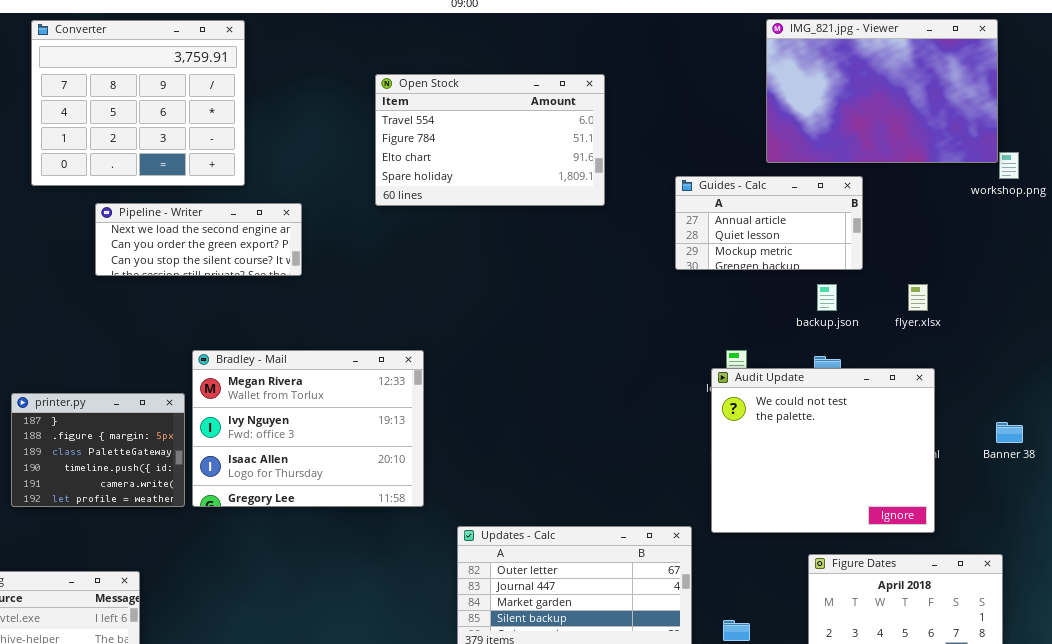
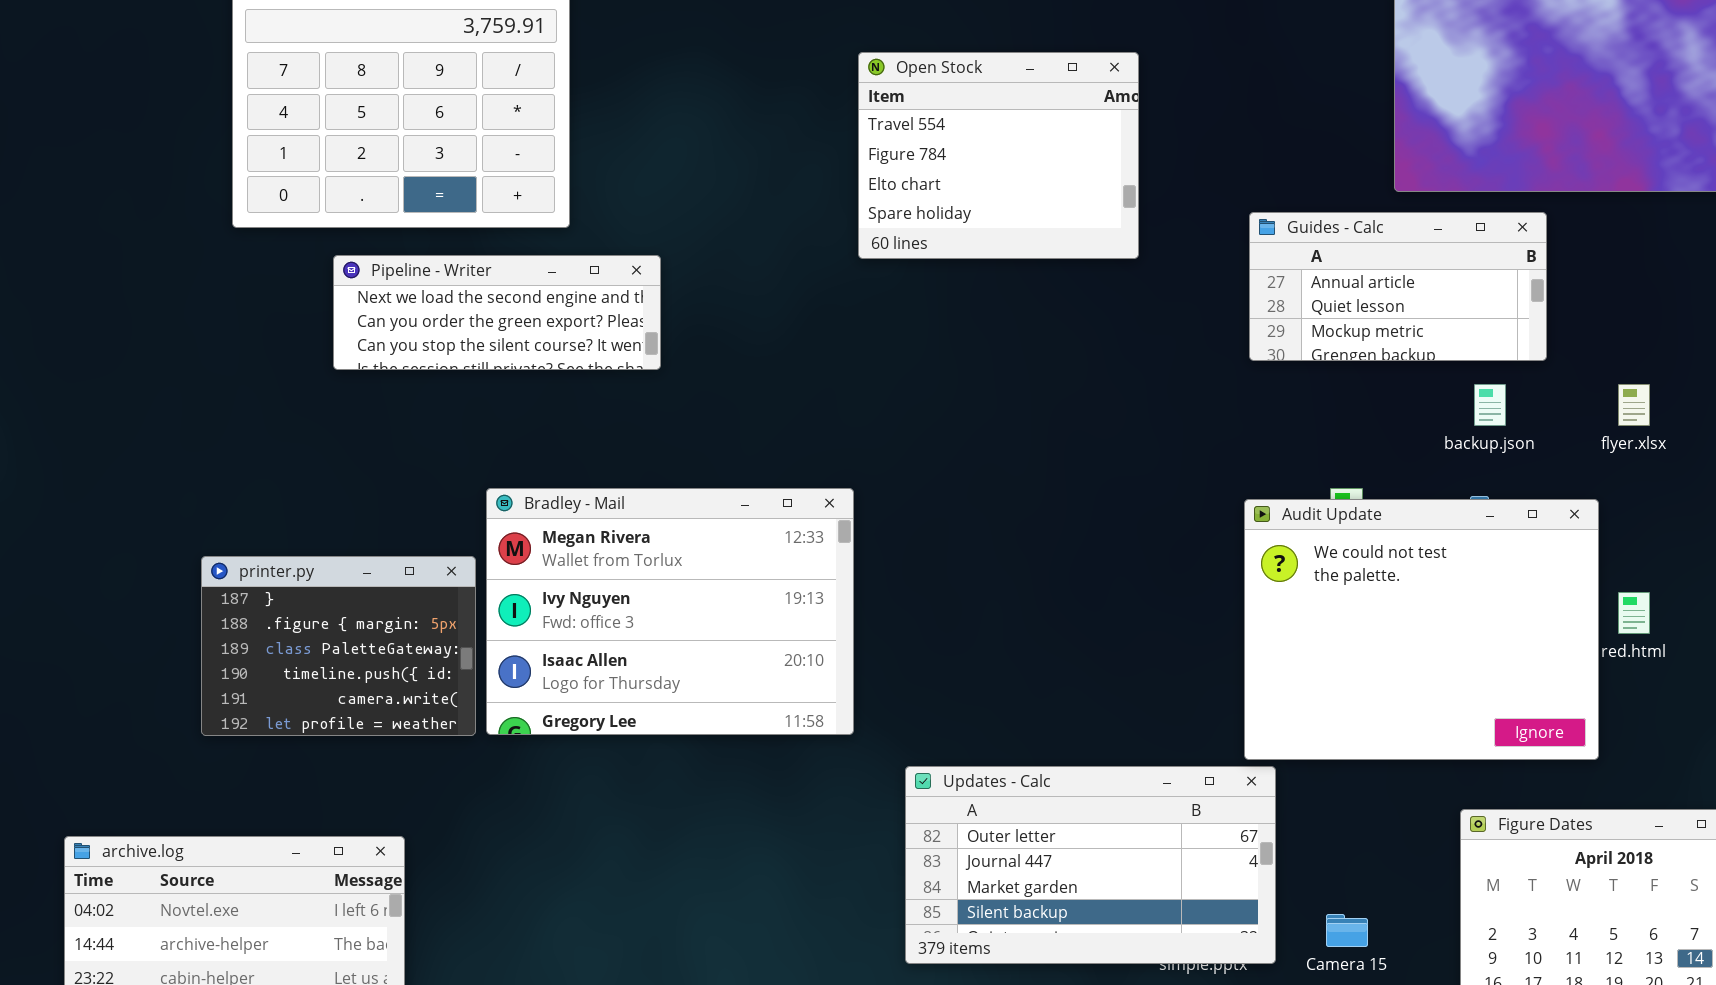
Open Stock: [375,74,605,206] -> [858,52,1139,259], resized
Audit Update: [711,368,935,533] -> [1244,499,1599,760], moved

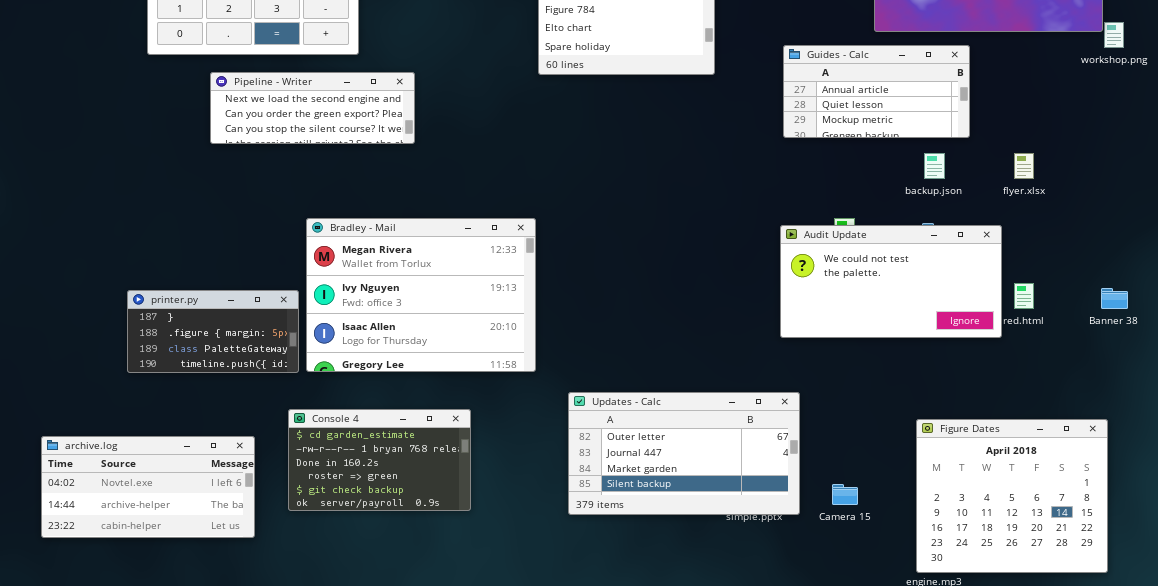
Audit Update: [1244,499,1599,760] -> [780,225,1002,338], resized
printer.py: [201,556,476,736] -> [127,290,299,373], resized
Console 4: none -> [288,409,471,511], opened

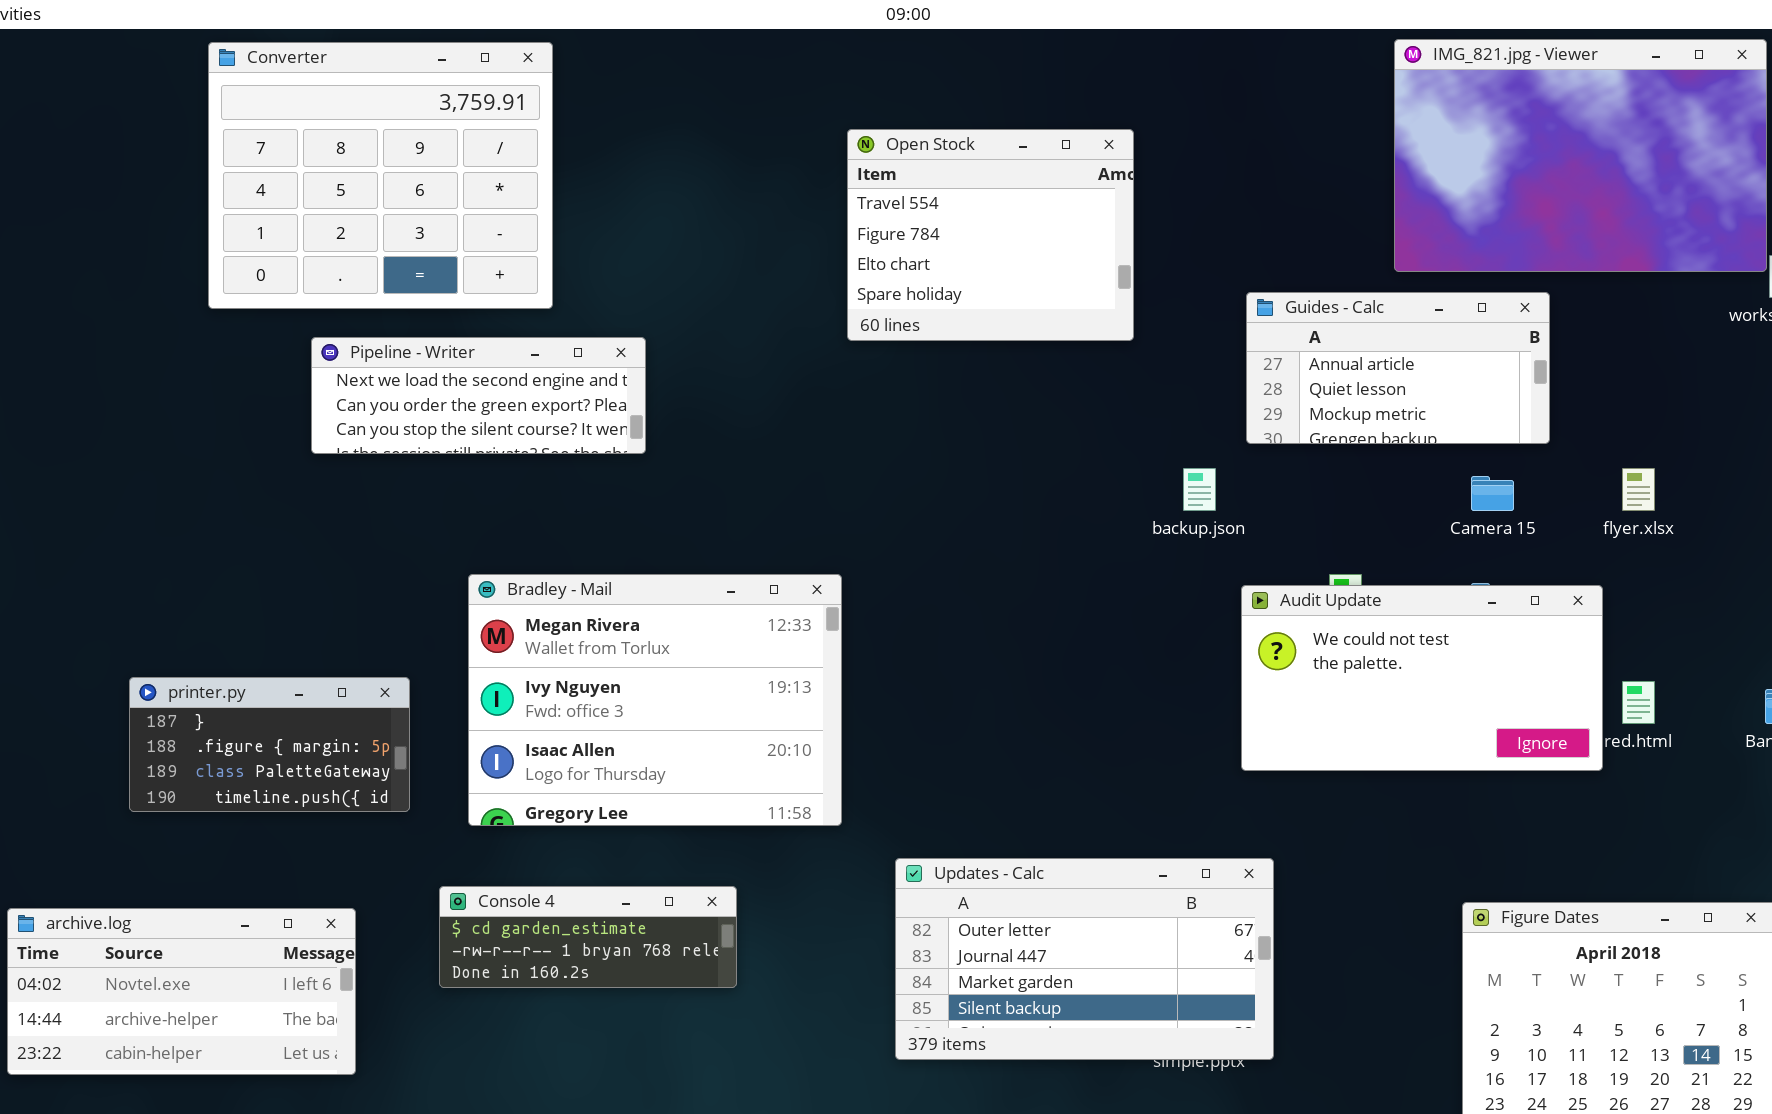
backup.json: [924,153,945,179] -> [1183,468,1216,511], moved
printer.py: [127,290,299,373] -> [129,677,410,812], moved
Console 4: [288,409,471,511] -> [439,886,737,988], resized
archive.log: [41,436,255,538] -> [7,908,356,1075], moved
Camera 15: [832,484,858,505] -> [1471,476,1514,511], moved

